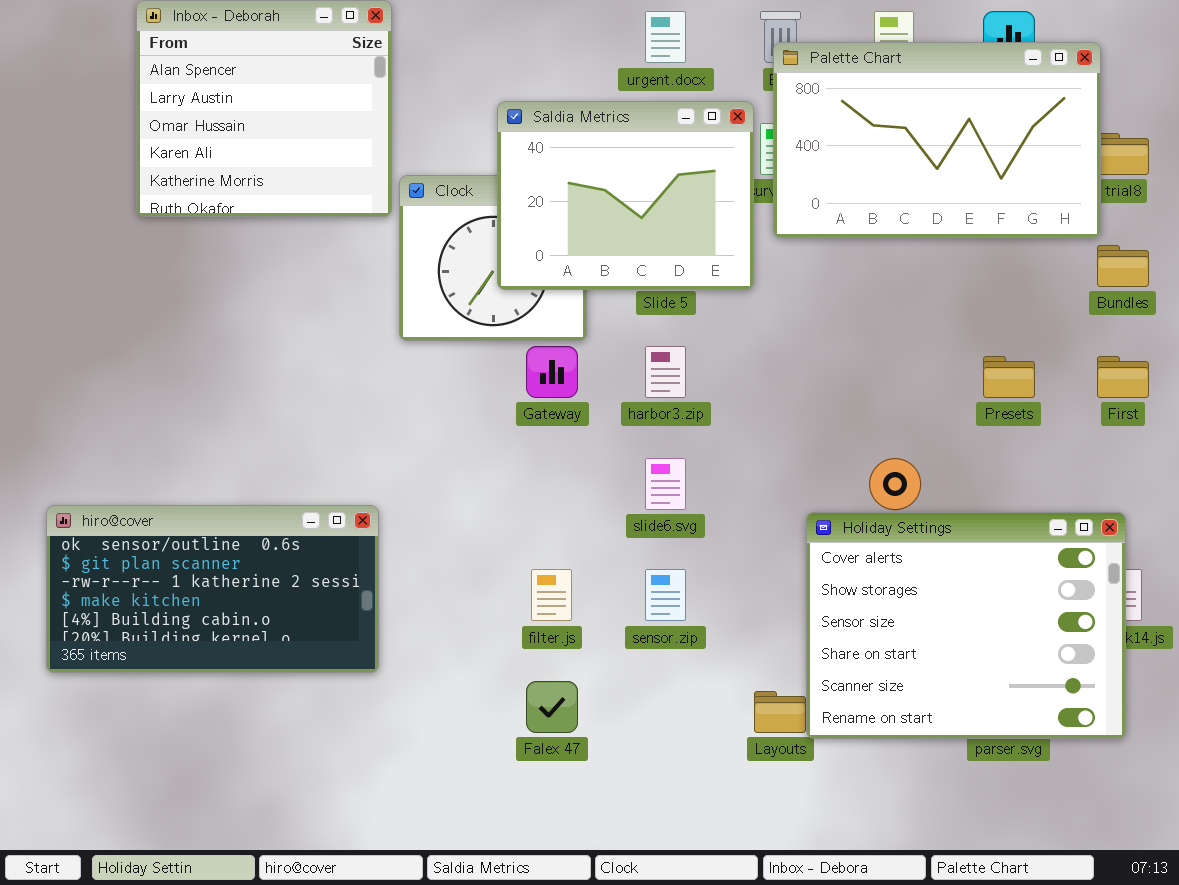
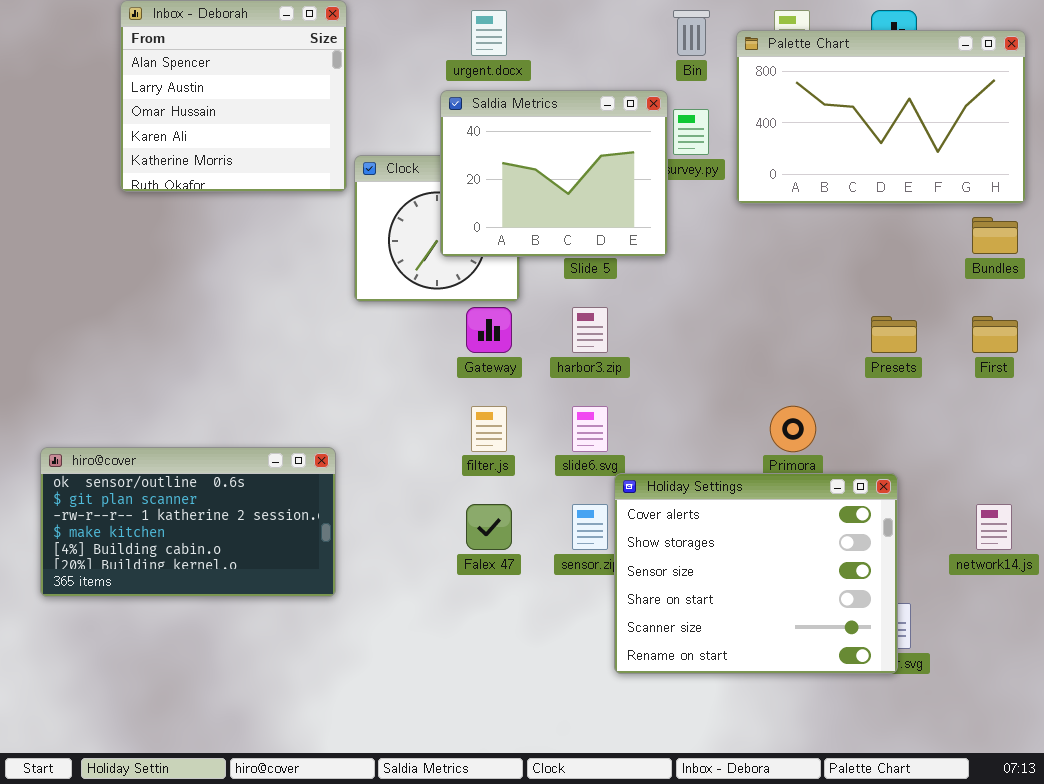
urgent.docx: [645,11,686,63] -> [471,10,507,56], moved
Palette Chart: [773,42,1101,238] -> [736,30,1026,204], moved
Holiday Settings: [806,512,1126,739] -> [614,473,898,674], moved
filter.js: [531,569,572,621] -> [471,406,507,452], moved
Falex 47: [526,681,578,733] -> [466,504,512,550], moved

